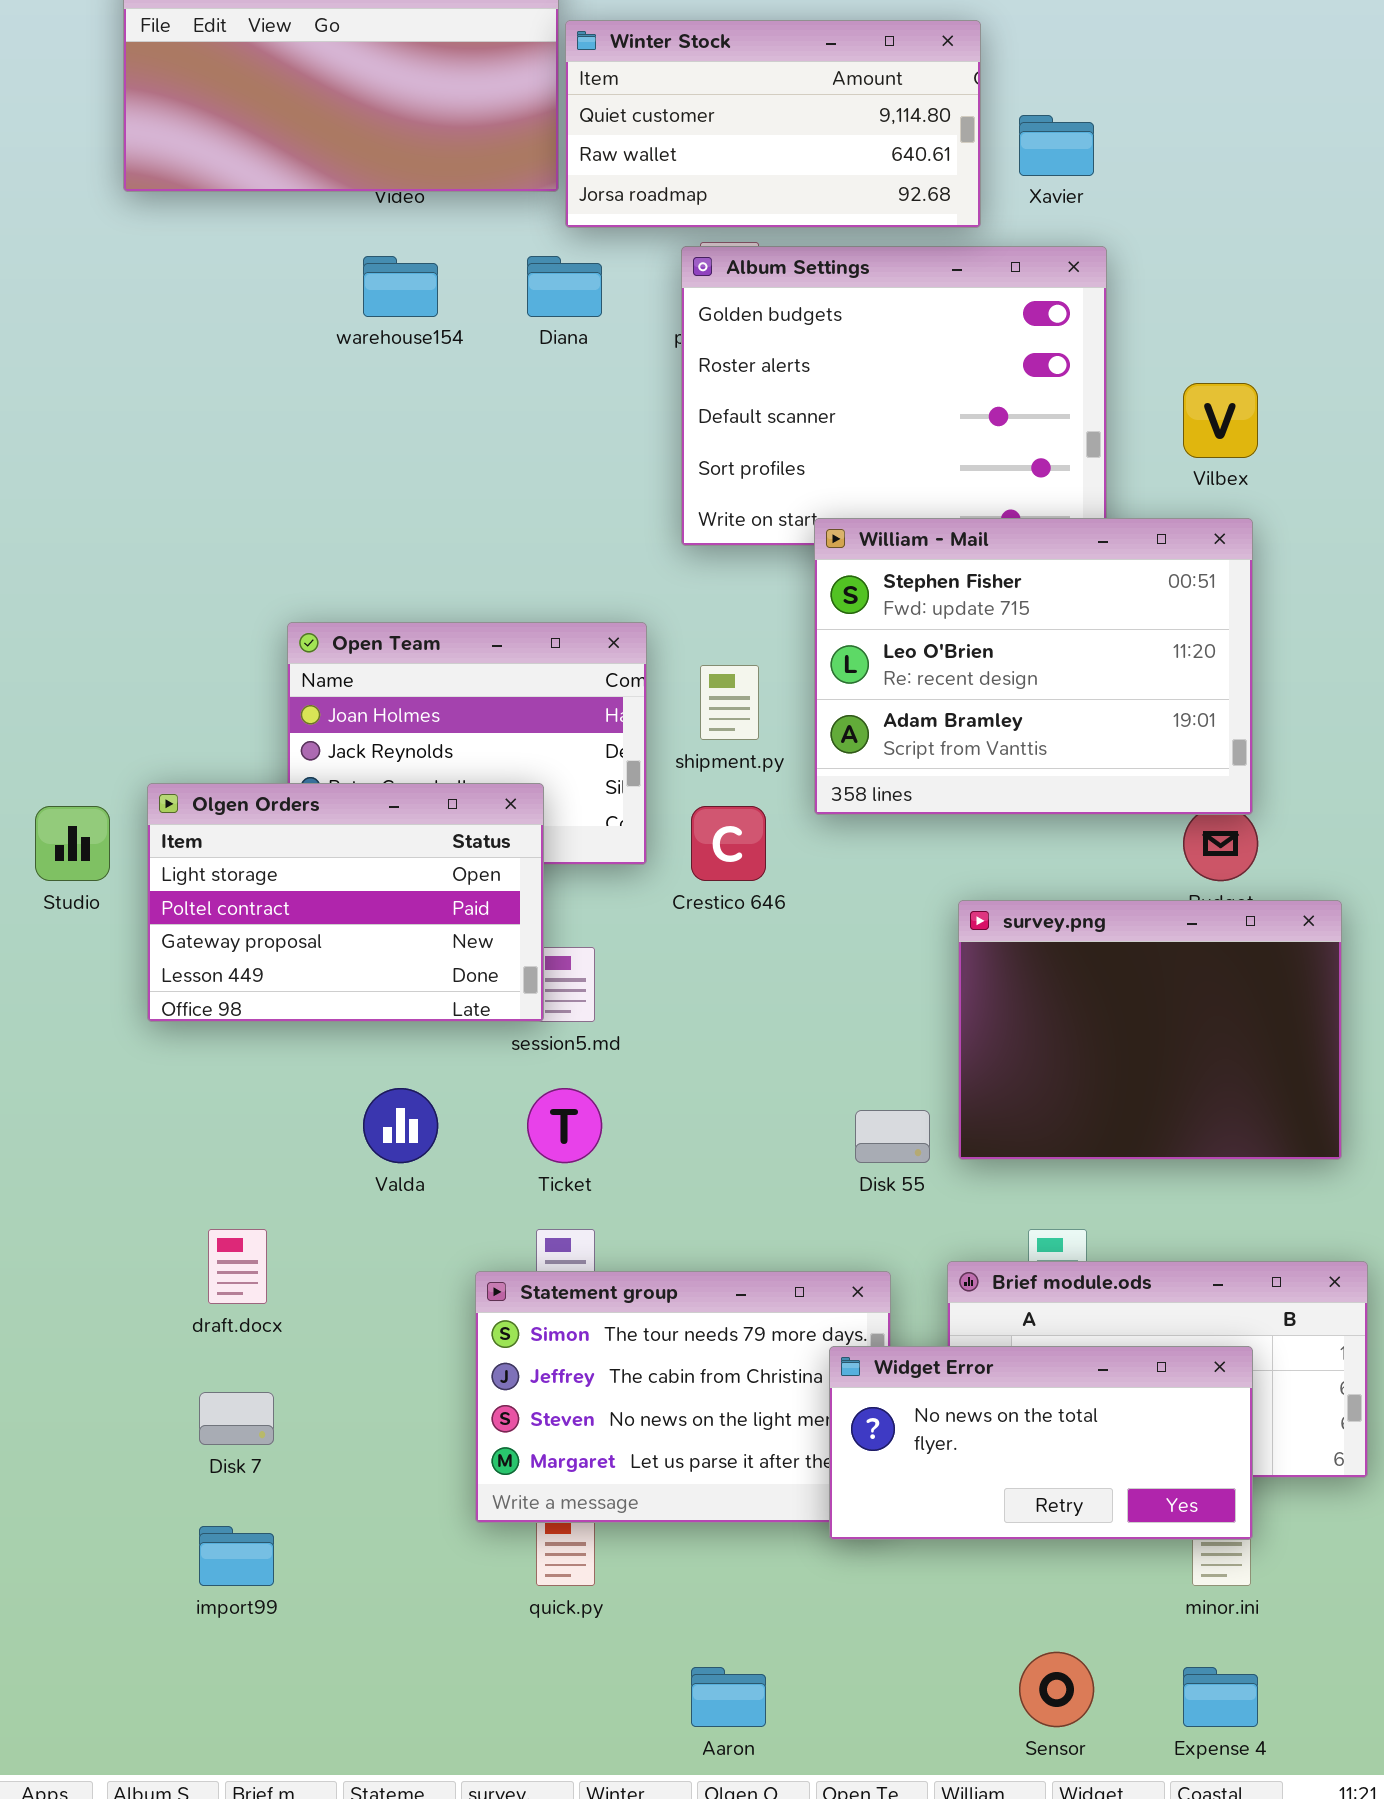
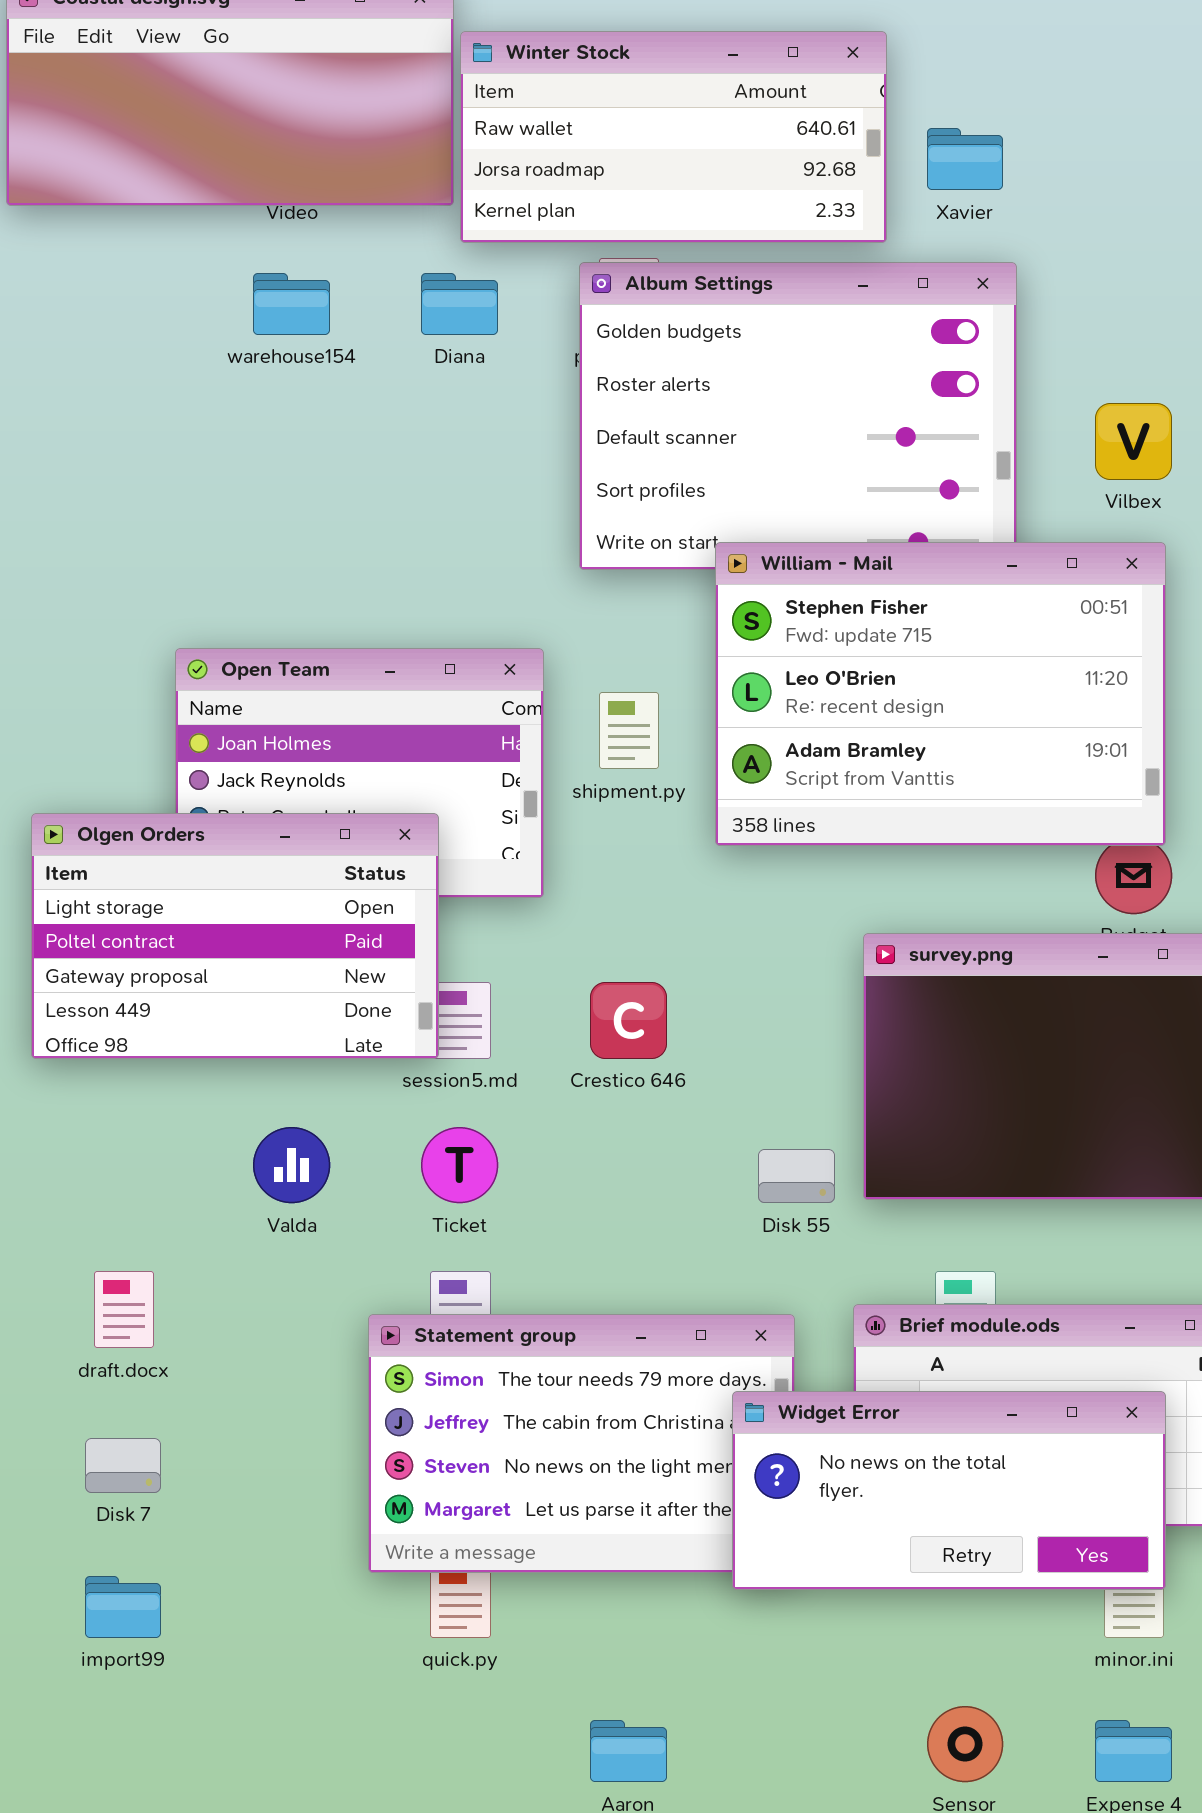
Winter Stock: [565,20,981,228] -> [460,31,887,243], scrolled down 1 row
Crestico 646: [691,806,766,881] -> [590,982,667,1059], moved

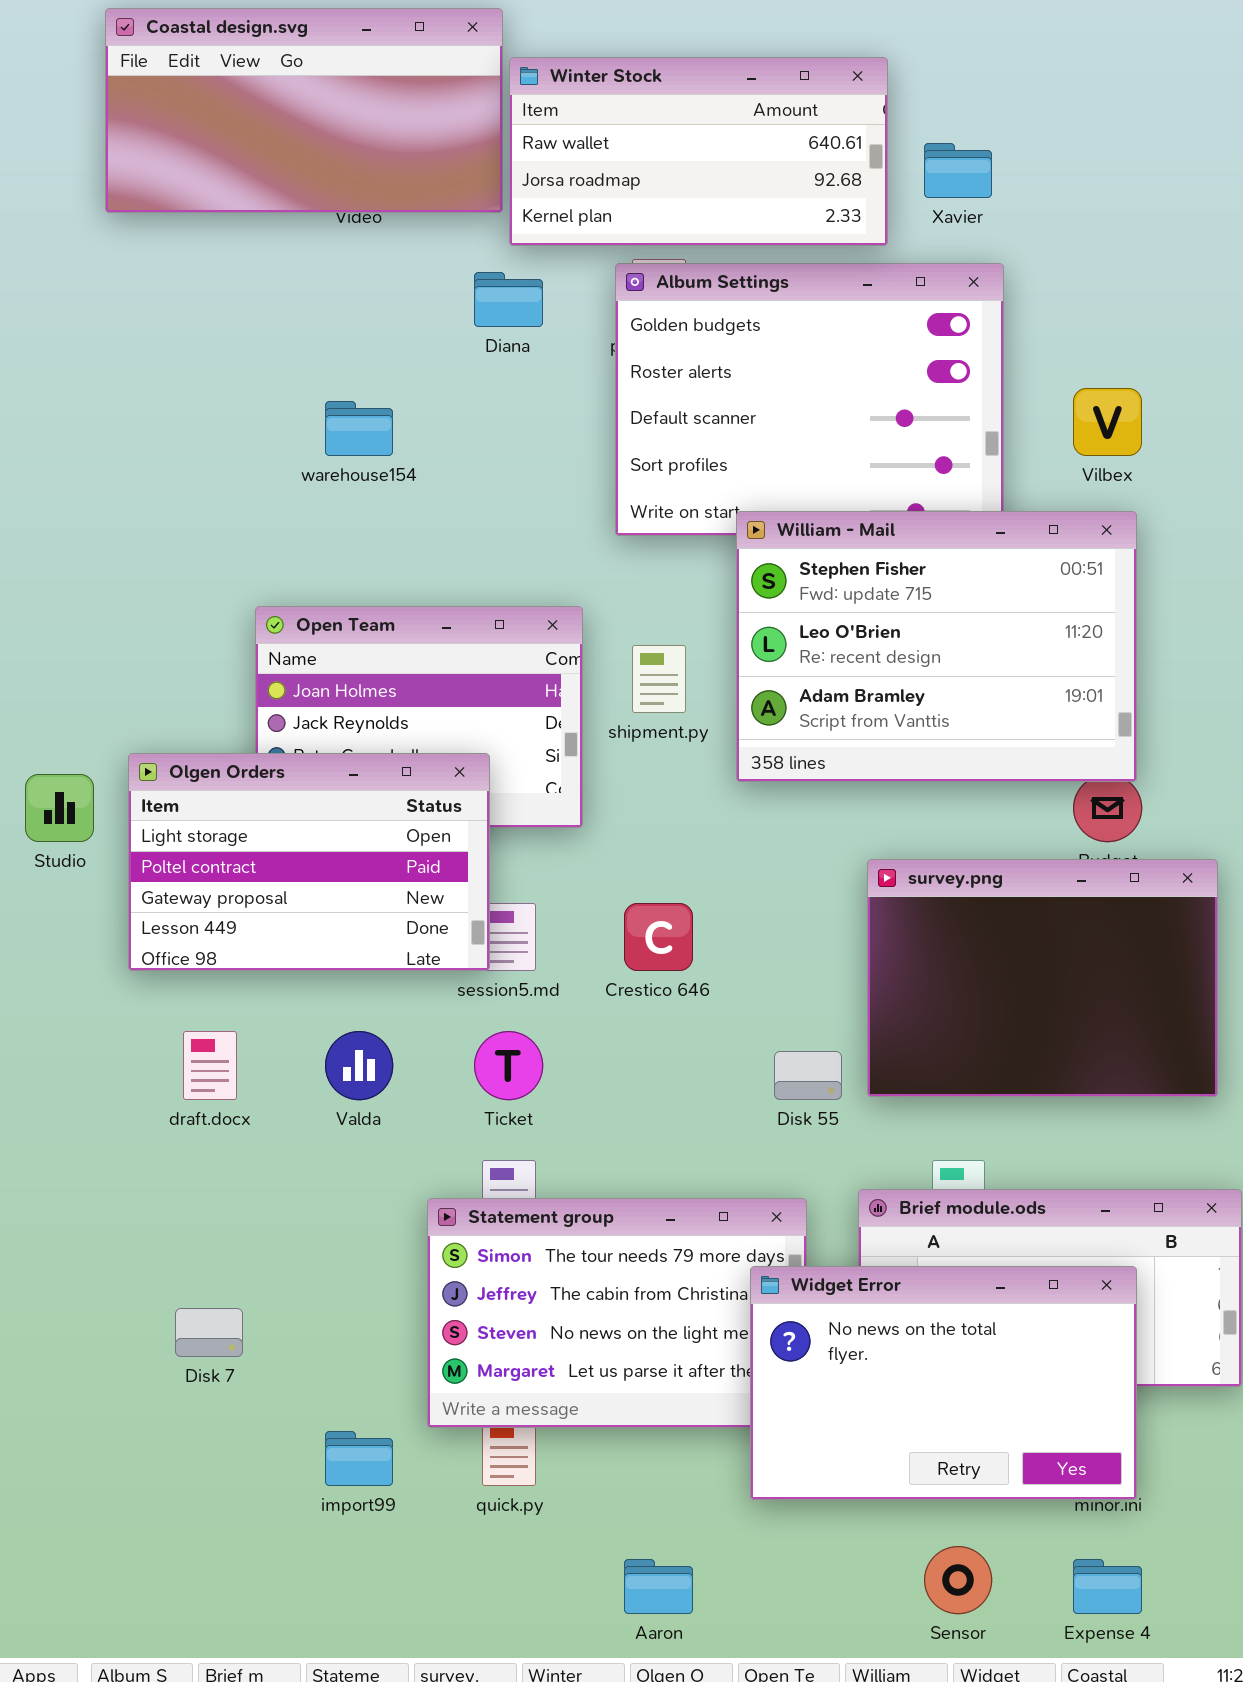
warehouse154: [253,273,330,335] -> [325,401,393,456], moved
draft.docx: [94,1271,154,1348] -> [183,1031,237,1100], moved
Widget Error: [732,1391,1166,1590] -> [750,1266,1137,1500], resized
import99: [85,1576,161,1638] -> [325,1431,393,1486], moved

